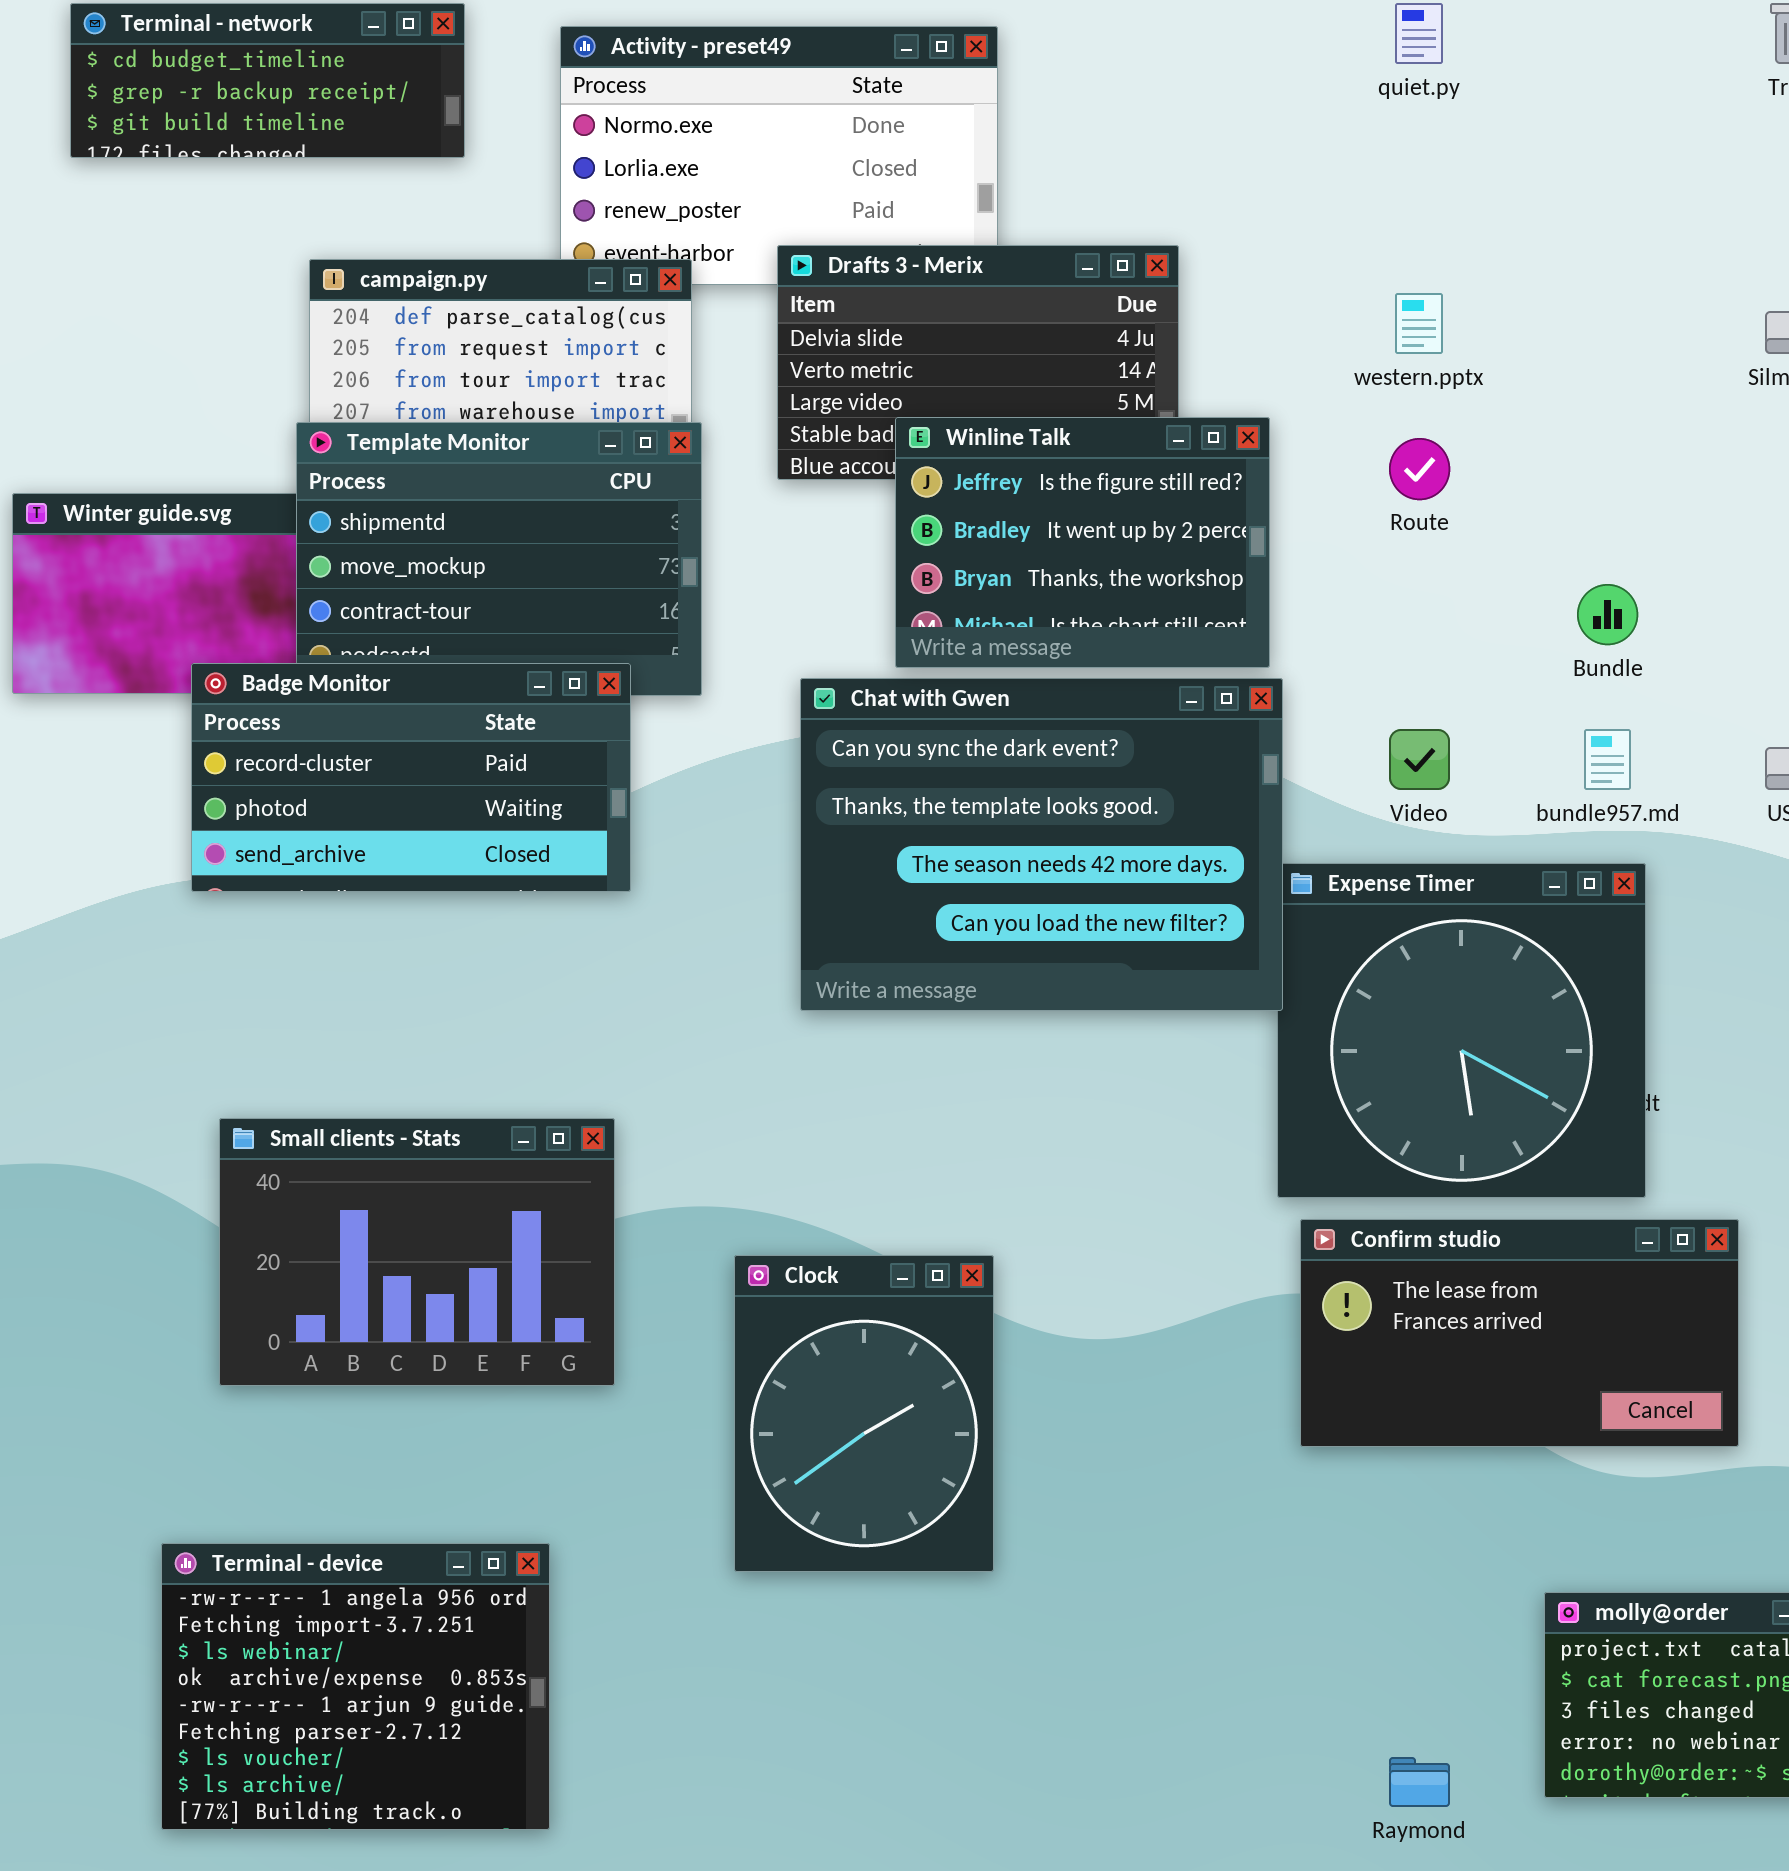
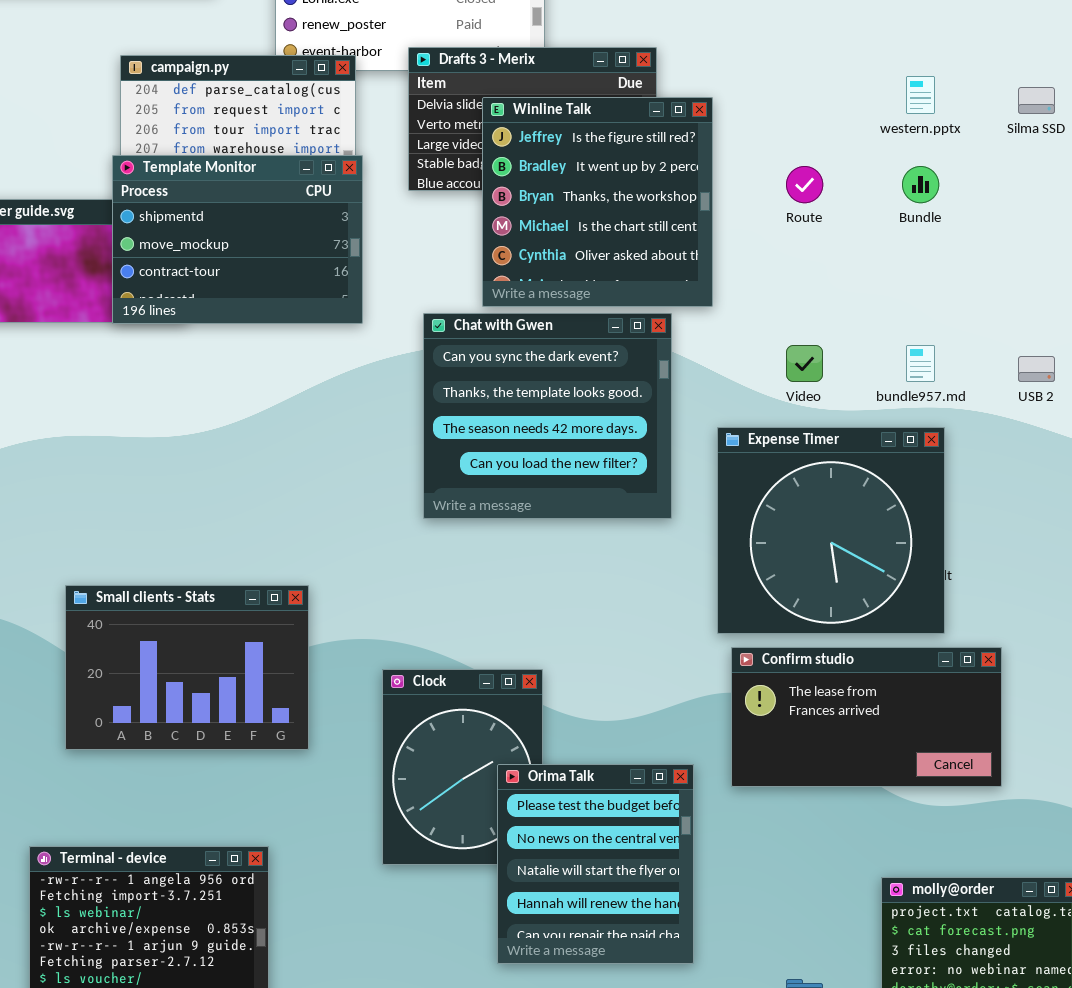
western.pptx: [1395,293,1443,354] -> [906,76,935,114], moved
Winline Talk: [895,417,1270,668] -> [482,97,713,307], resized
Bundle: [1577,584,1638,645] -> [902,166,939,203], moved
Badge Monitor: [191,663,631,892] -> none, closed
Chat with Gwen: [800,678,1283,1011] -> [423,313,672,519], resized
Orima Talk: none -> [497,764,694,964], opened

